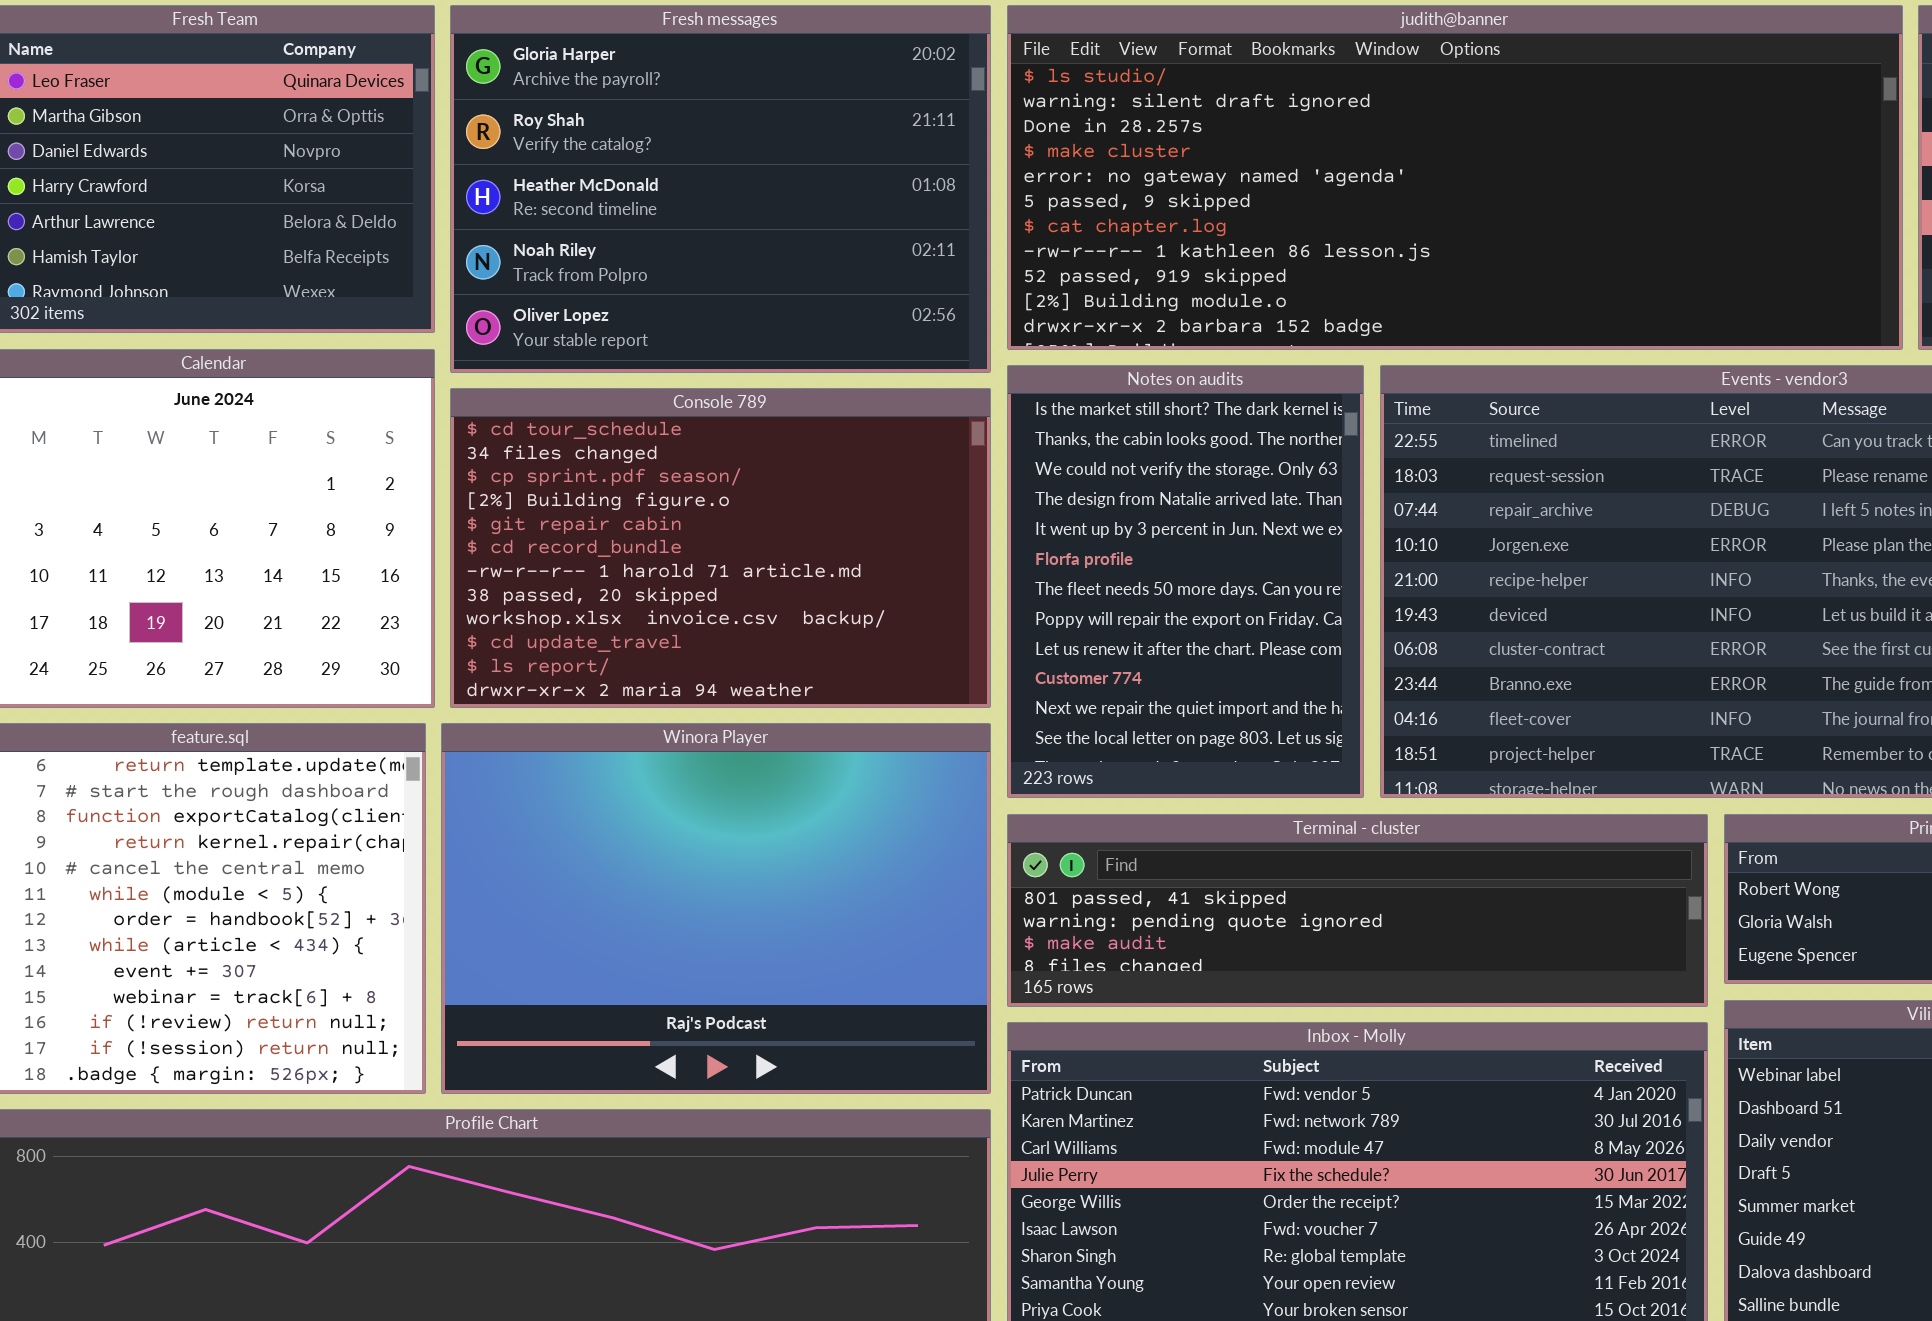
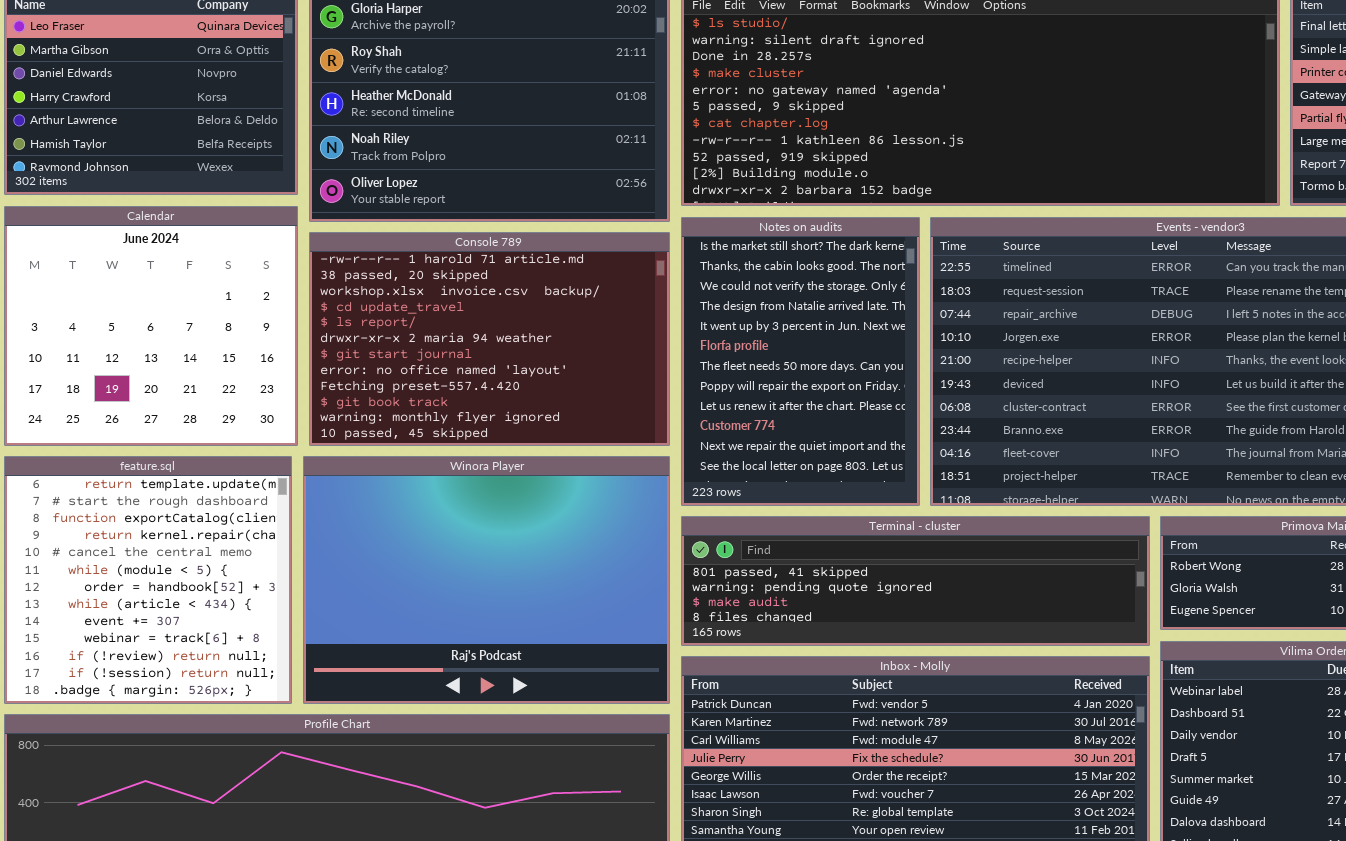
Console 789: [450,388,991,708] -> [309,232,670,446], scrolled down 6 rows

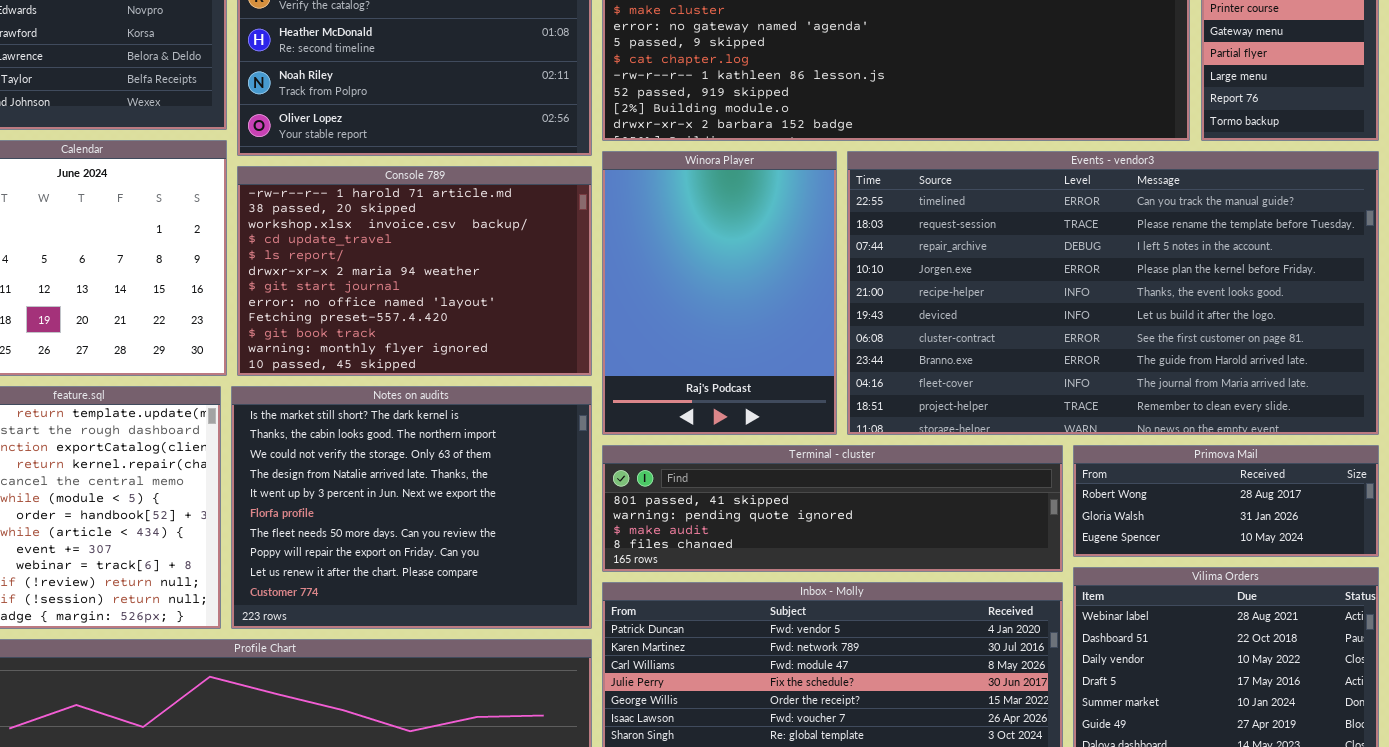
Notes on audits: [681,217,920,506] -> [231,386,592,629], moved, resized
Winora Player: [303,456,670,704] -> [602,151,837,435], moved, resized

